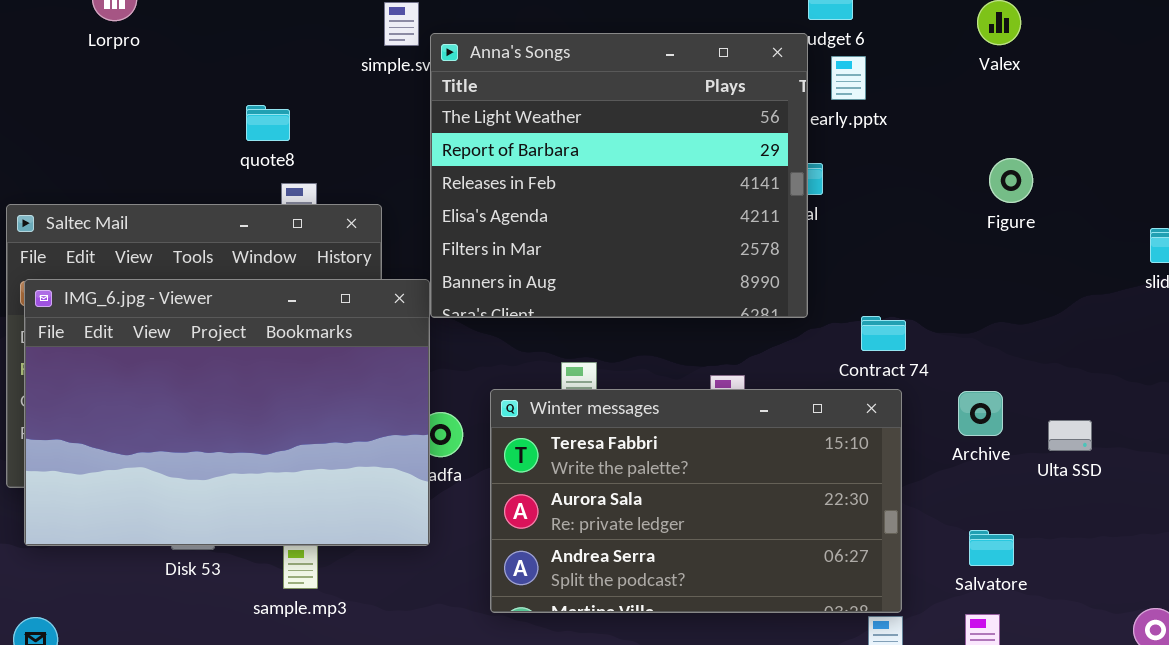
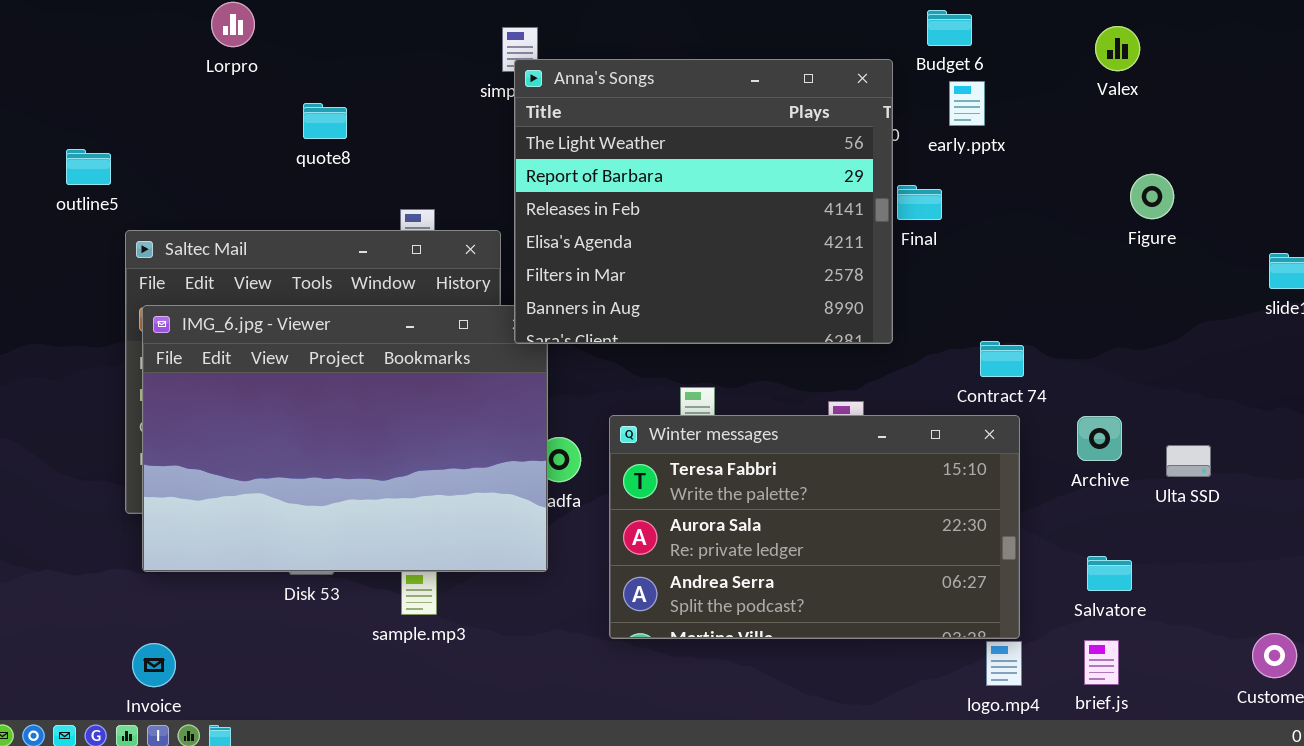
Anna's Songs: [430,33,808,318] -> [514,59,893,344], moved
quote8: [246,105,290,141] -> [303,103,347,139], moved
Figure: [989,158,1033,203] -> [1130,174,1174,219], moved

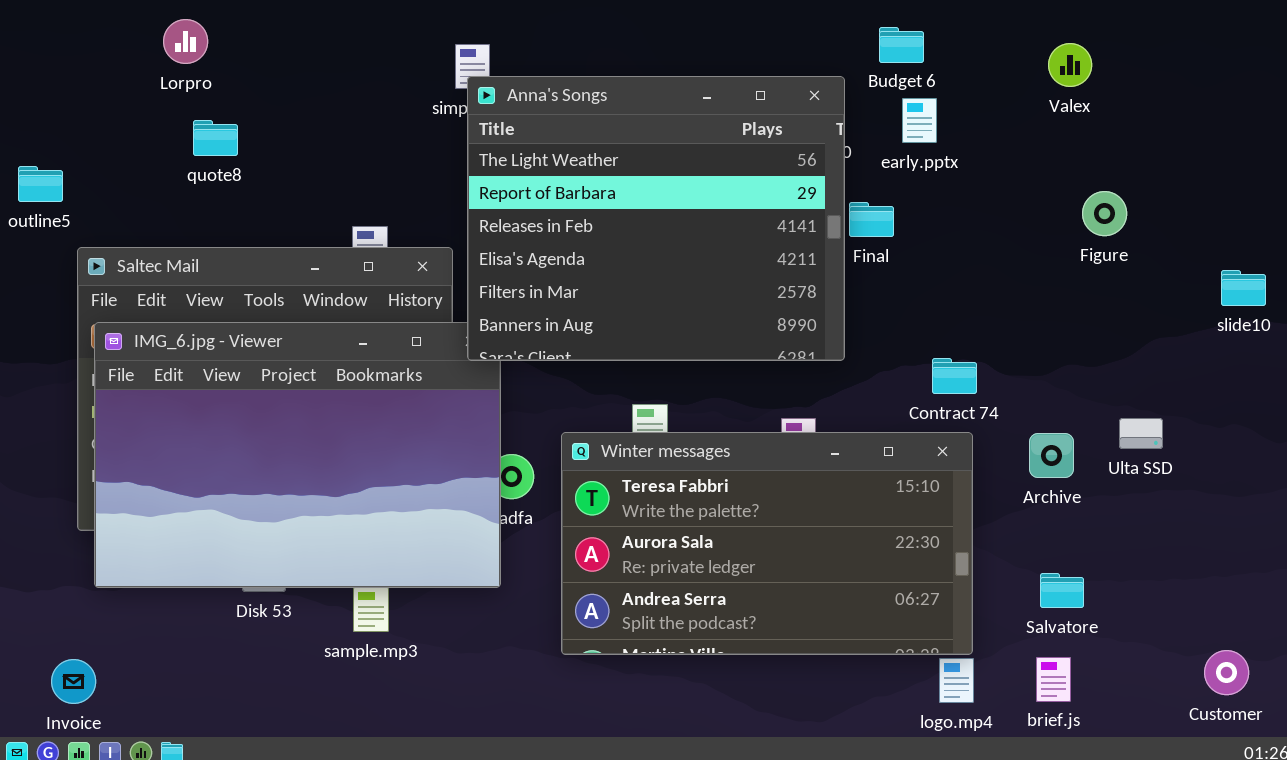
quote8: [303,103,347,139] -> [193,120,238,156], moved
Ulta SSD: [1166,445,1211,477] -> [1119,418,1163,449], moved
Invoice: [132,643,176,687] -> [51,659,96,704], moved

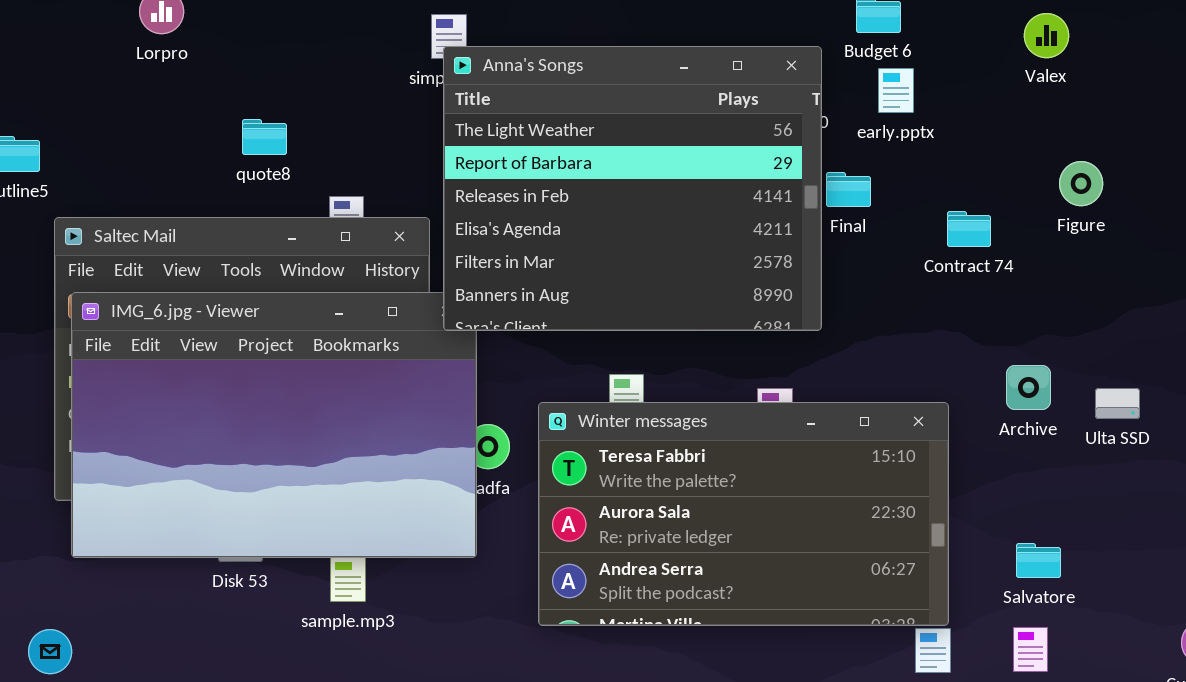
quote8: [193,120,238,156] -> [242,119,287,155], moved
Contract 74: [932,358,977,394] -> [947,211,991,247], moved
Archive: [1029,433,1074,478] -> [1006,365,1051,410], moved

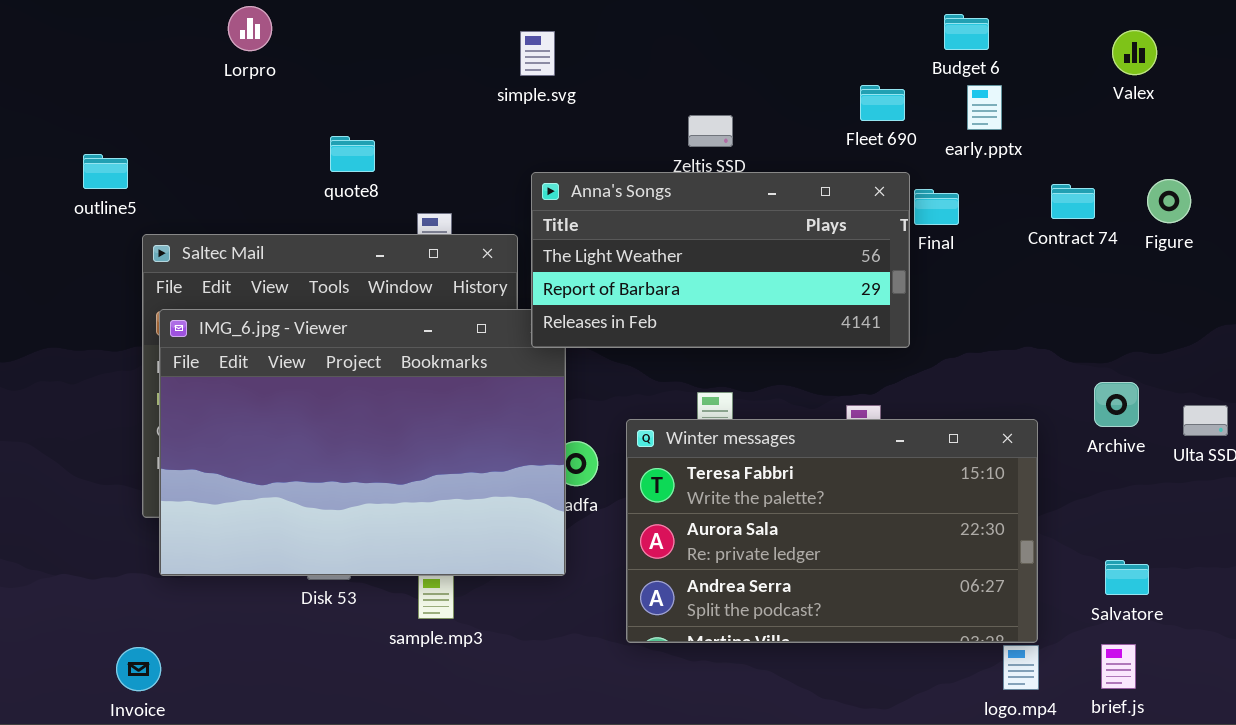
Anna's Songs: [443,46,822,331] -> [531,172,910,348], resized
Contract 74: [947,211,991,247] -> [1051,184,1095,219], moved

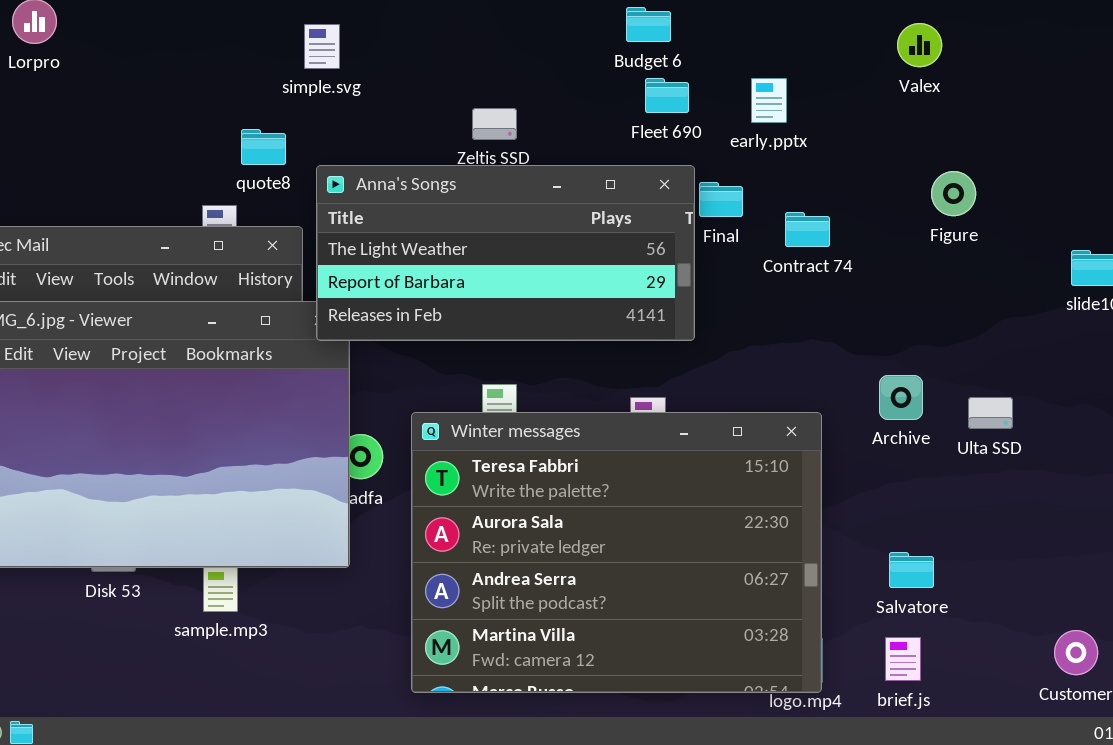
Budget 6: [944,14,989,50] -> [626,7,671,42], moved
quote8: [330,136,375,172] -> [241,129,286,165], moved
Contract 74: [1051,184,1095,219] -> [785,212,830,247], moved
Winter messages: [626,419,1038,643] -> [411,412,822,693], resized

